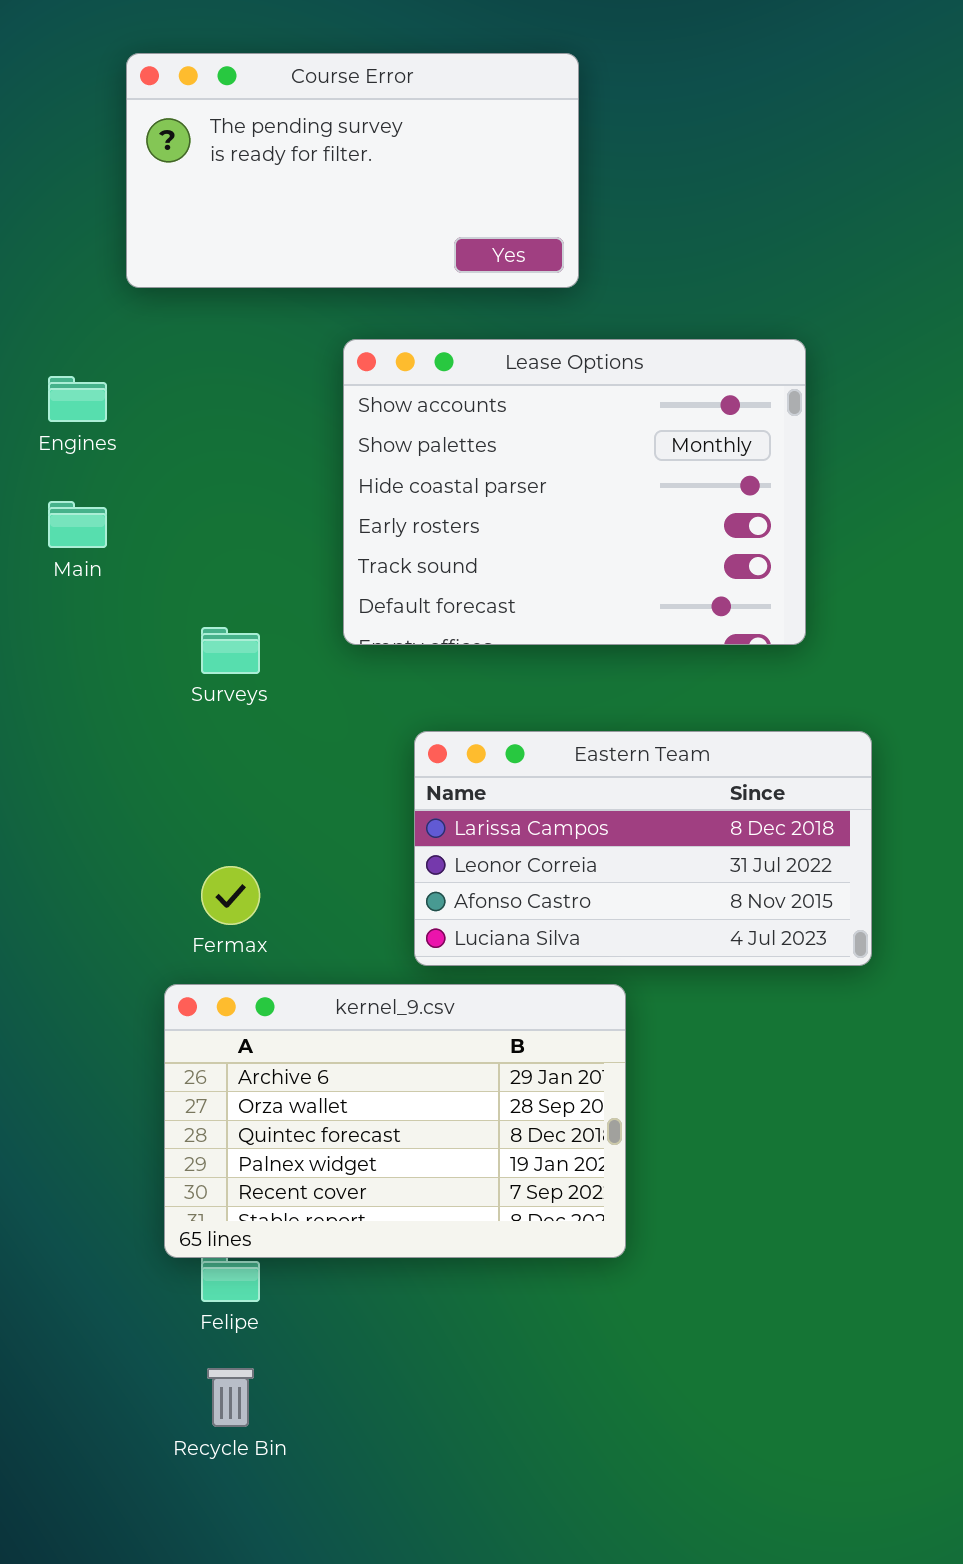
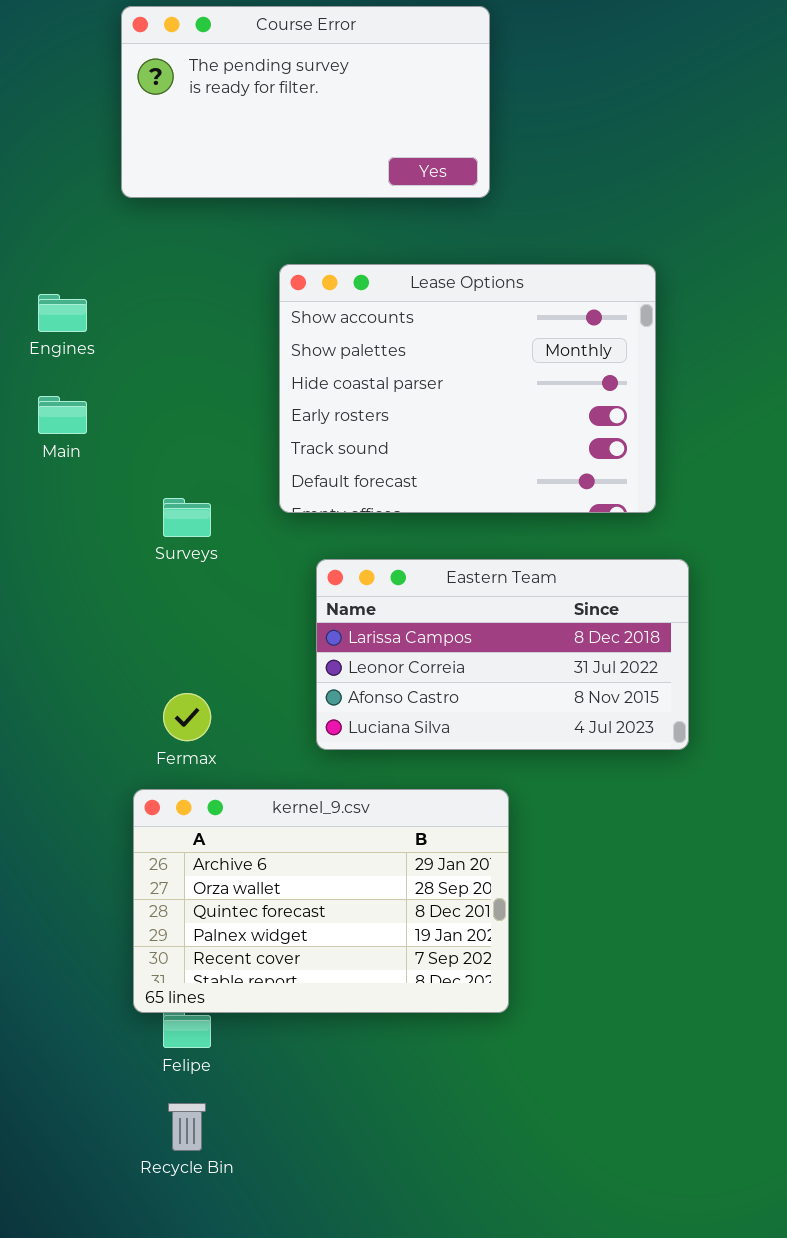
Course Error: [126,53,579,288] -> [121,6,490,198], moved
Eastern Team: [414,731,872,966] -> [316,559,689,750], moved

